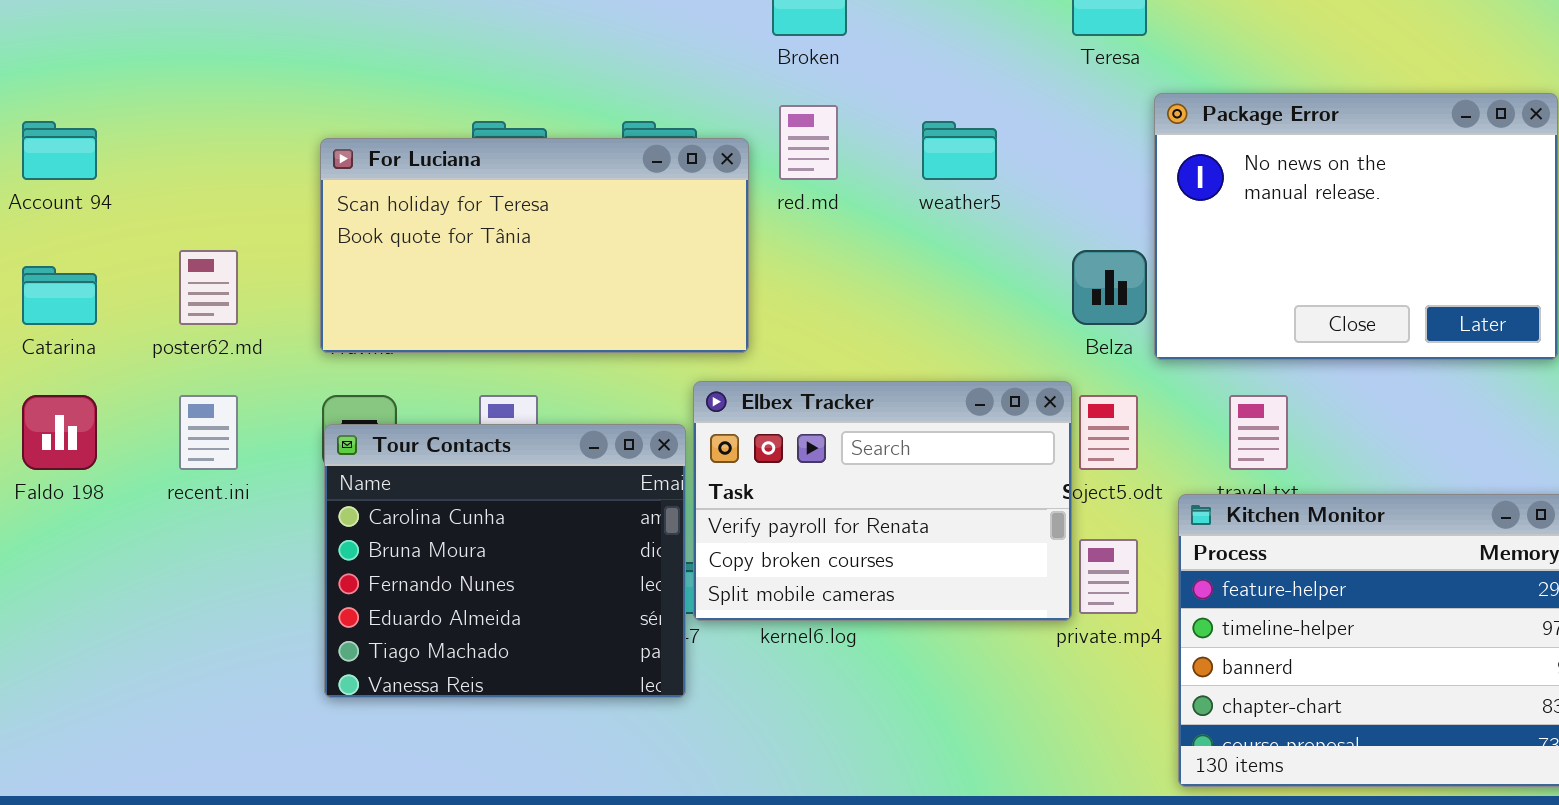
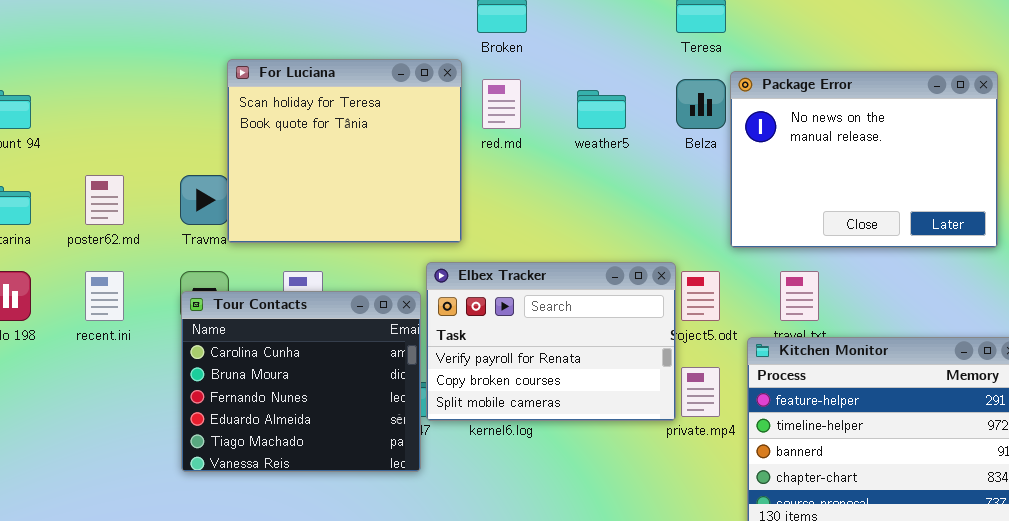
For Luciana: [320,138,749,353] -> [227,59,462,243], resized
Belza: [1072,250,1147,325] -> [676,79,726,129], moved

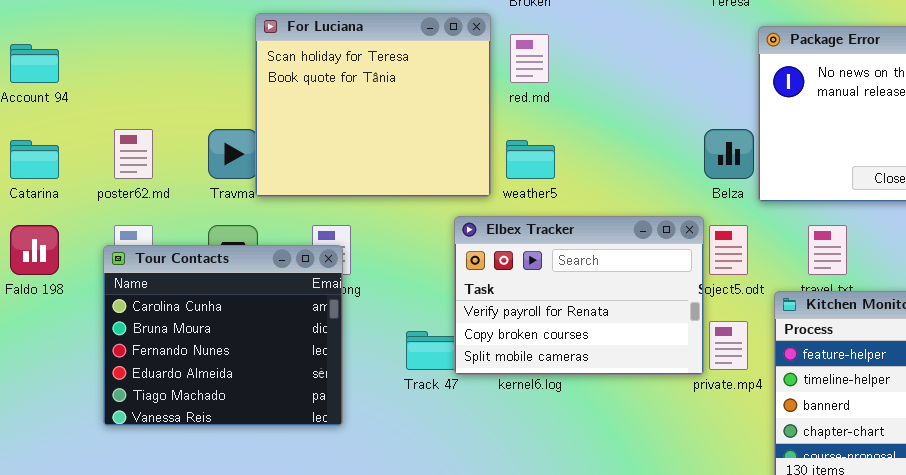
Belza: [676,79,726,129] -> [704,129,754,179], moved
weather5: [577,90,626,129] -> [506,140,555,179], moved
Tour Contacts: [181,291,421,472] -> [103,245,343,426], moved

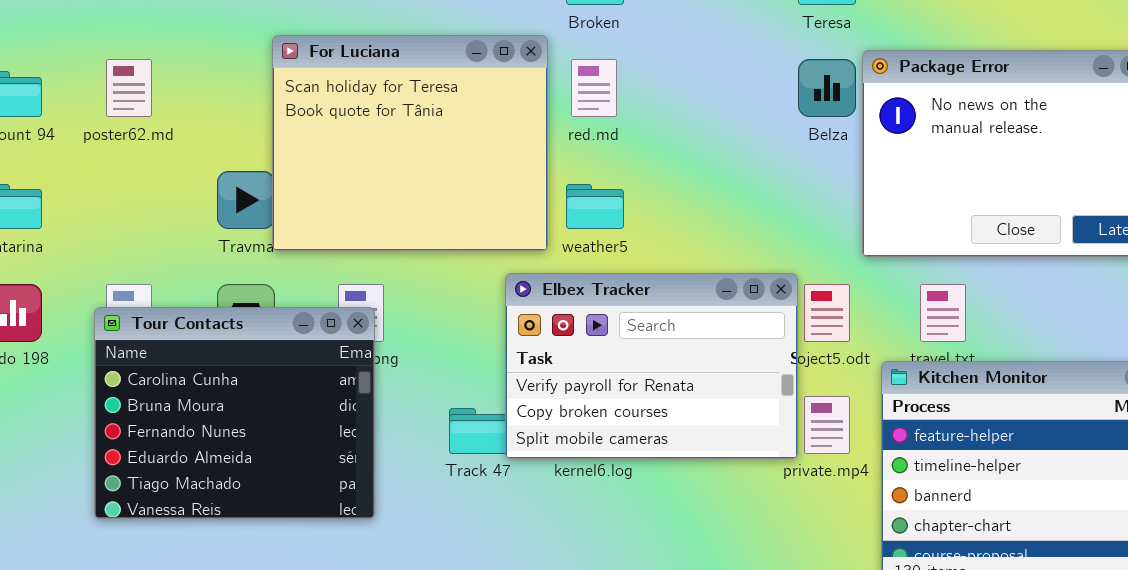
poster62.md: [114,129,153,179] -> [106,59,152,117], moved
Belza: [704,129,754,179] -> [798,59,856,117], moved

